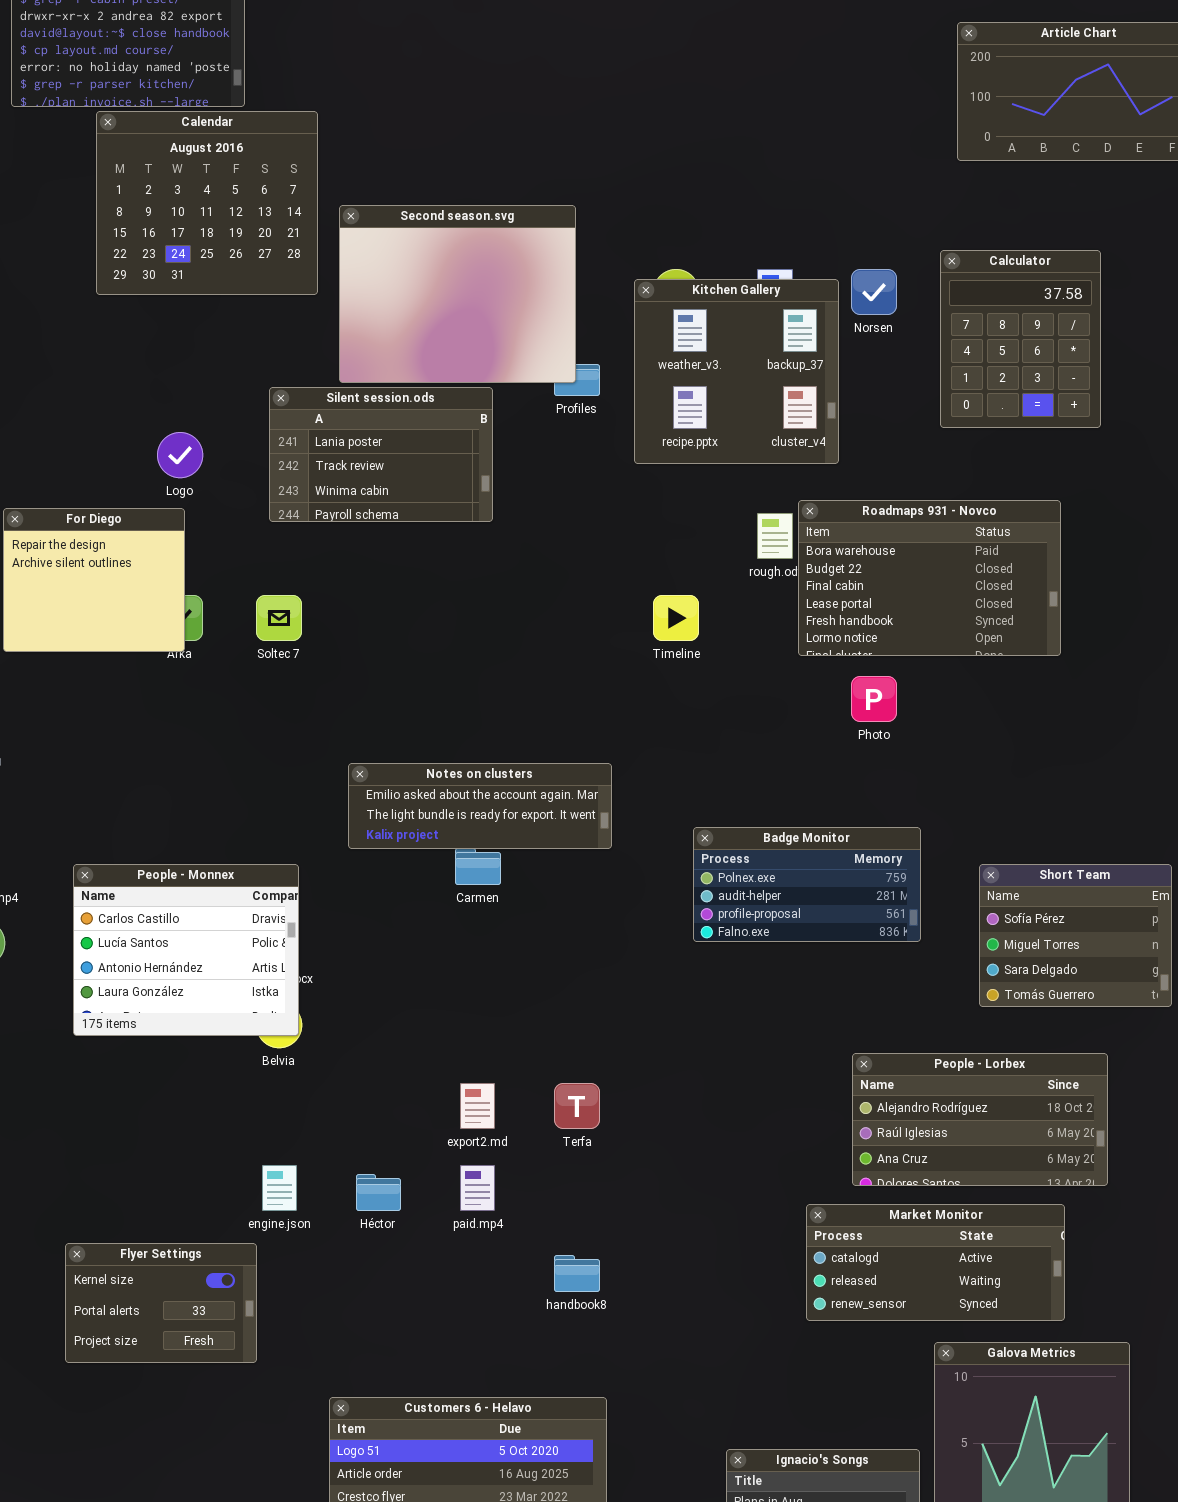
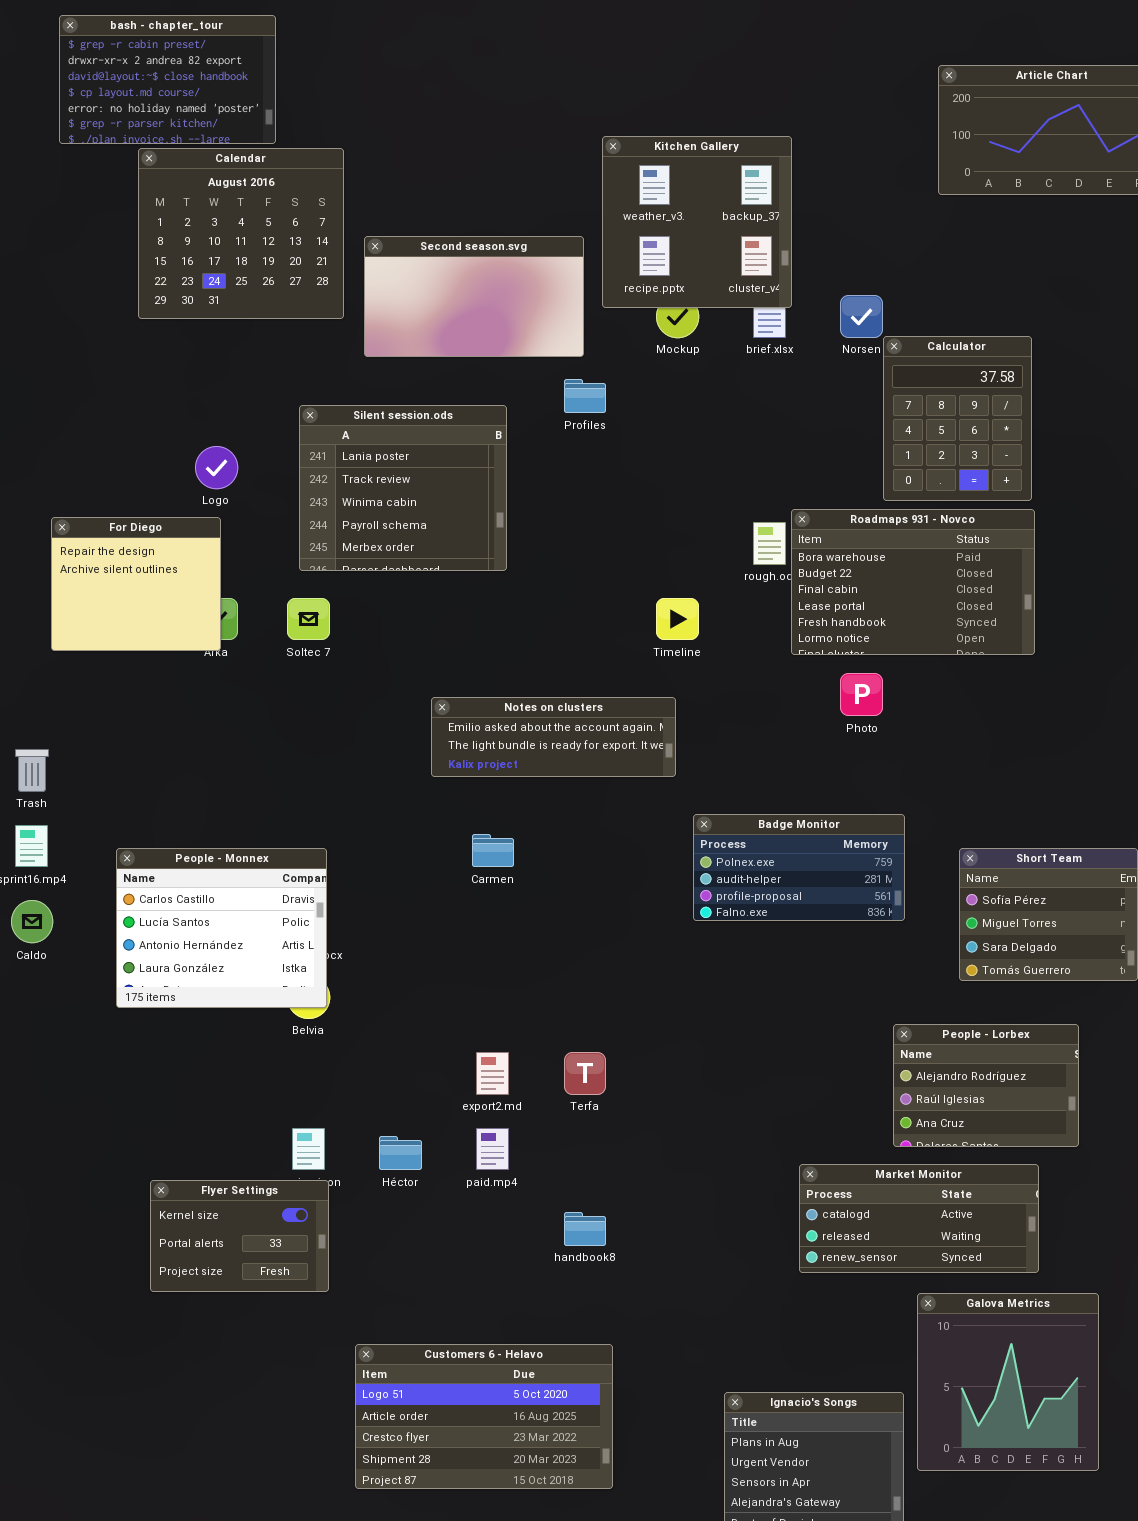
Second season.svg: [339,205,576,383] -> [364,236,584,357], resized
Calculator: [940,250,1101,428] -> [883,336,1032,501], moved
Kitchen Gallery: [634,279,839,464] -> [602,136,792,308], moved
Silent session.ods: [269,387,493,522] -> [299,405,507,571], resized
Notes on clusters: [348,763,612,849] -> [431,697,676,777], moved
People - Lorbex: [852,1053,1108,1186] -> [893,1024,1079,1147], resized
Flyer Settings: [65,1243,257,1363] -> [150,1180,329,1292], moved

